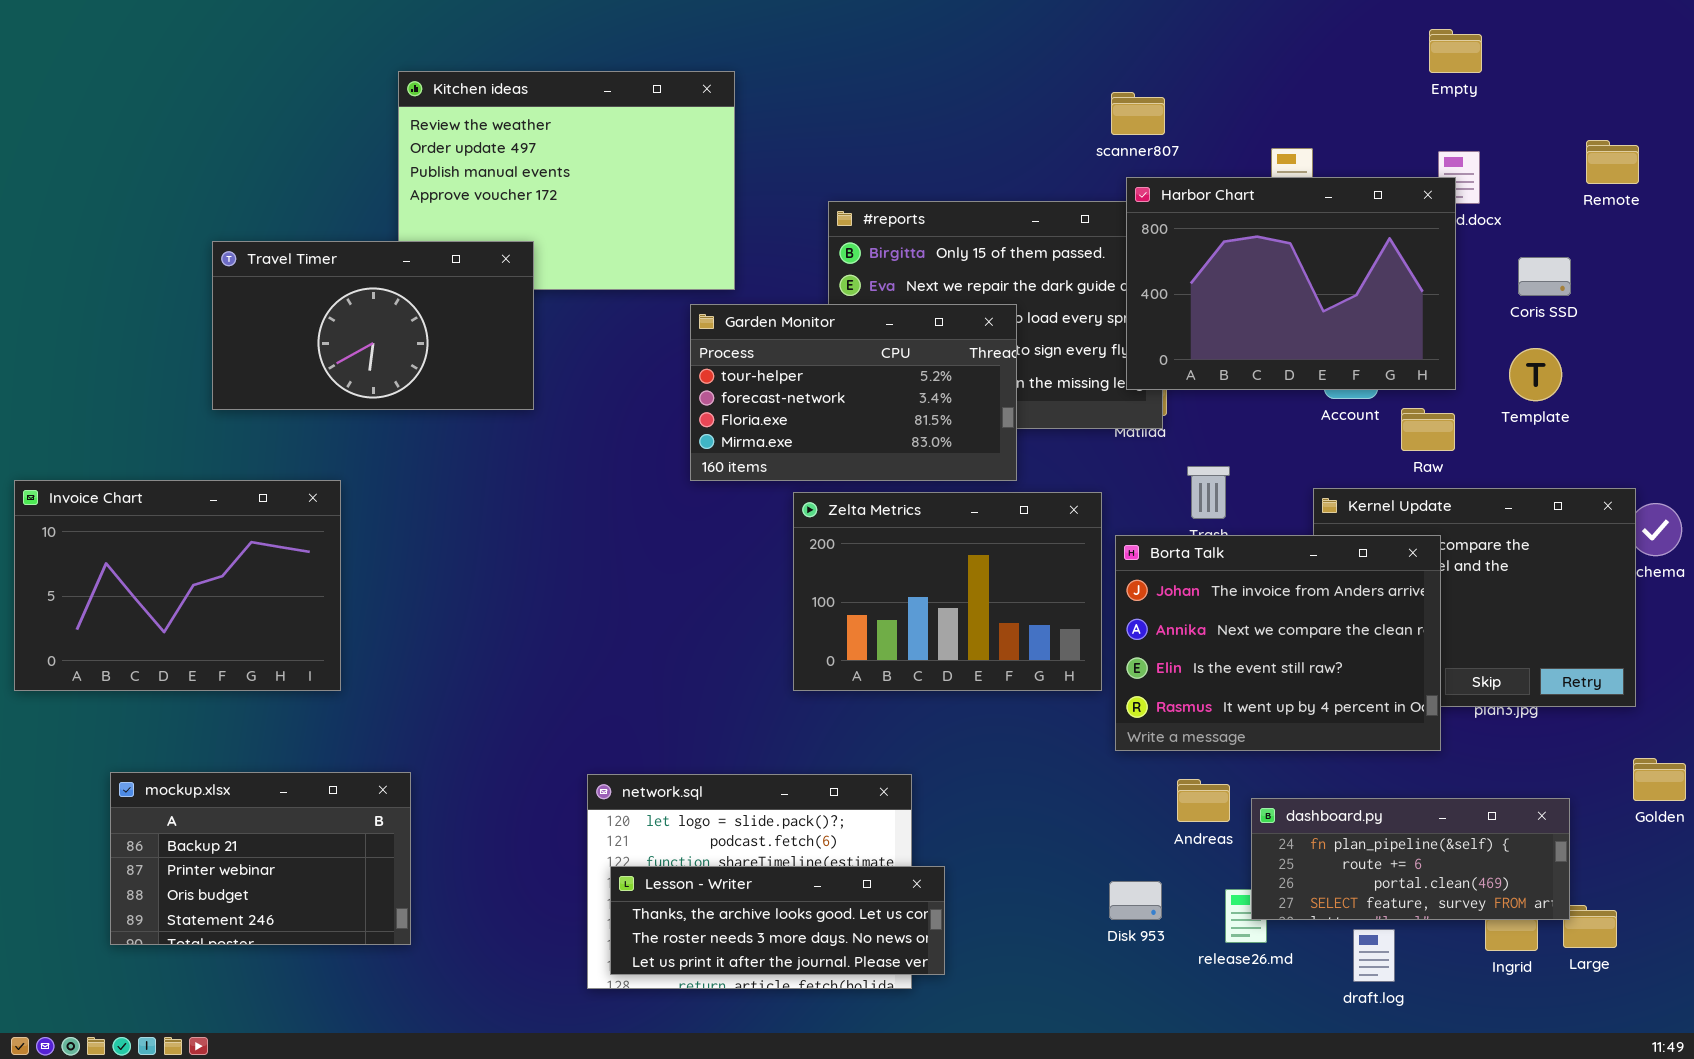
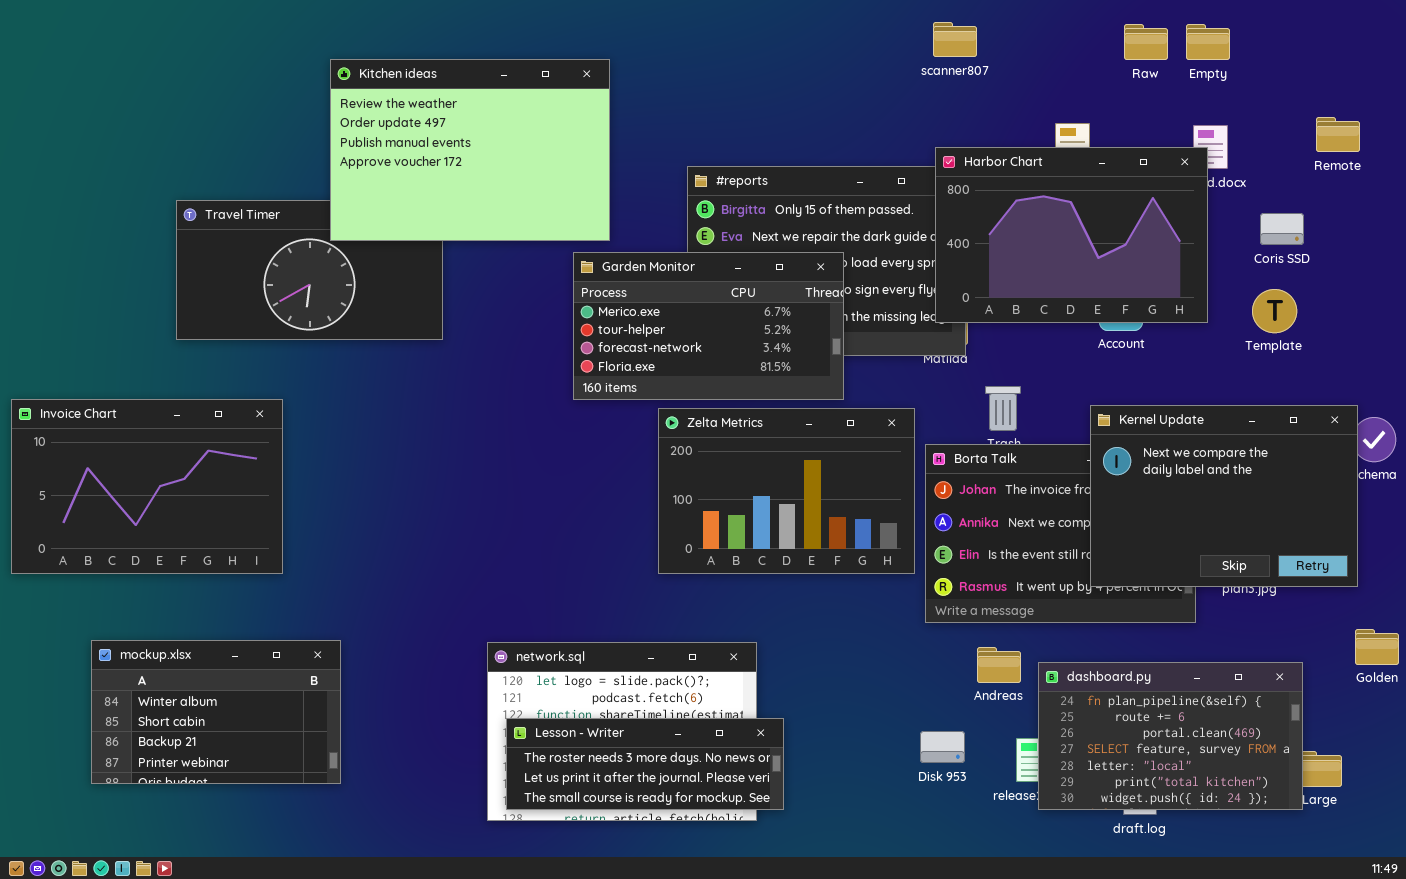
Kitchen ideas: [398,71,735,290] -> [330,59,610,241], raised
scanner807: [1111,92,1165,135] -> [933,22,977,57], moved
Garden Monitor: [690,304,1017,481] -> [573,252,844,400], scrolled up 1 row
Raw: [1401,408,1455,451] -> [1124,24,1168,60], moved
Kernel Update: [1313,488,1636,707] -> [1090,405,1358,587], raised
mockup.xlsx: [110,772,411,945] -> [91,640,341,784], scrolled up 2 rows
dashboard.py: [1251,798,1570,920] -> [1038,662,1303,810], resized
Lesson - Writer: [610,866,945,975] -> [506,718,784,810], scrolled down 1 row

